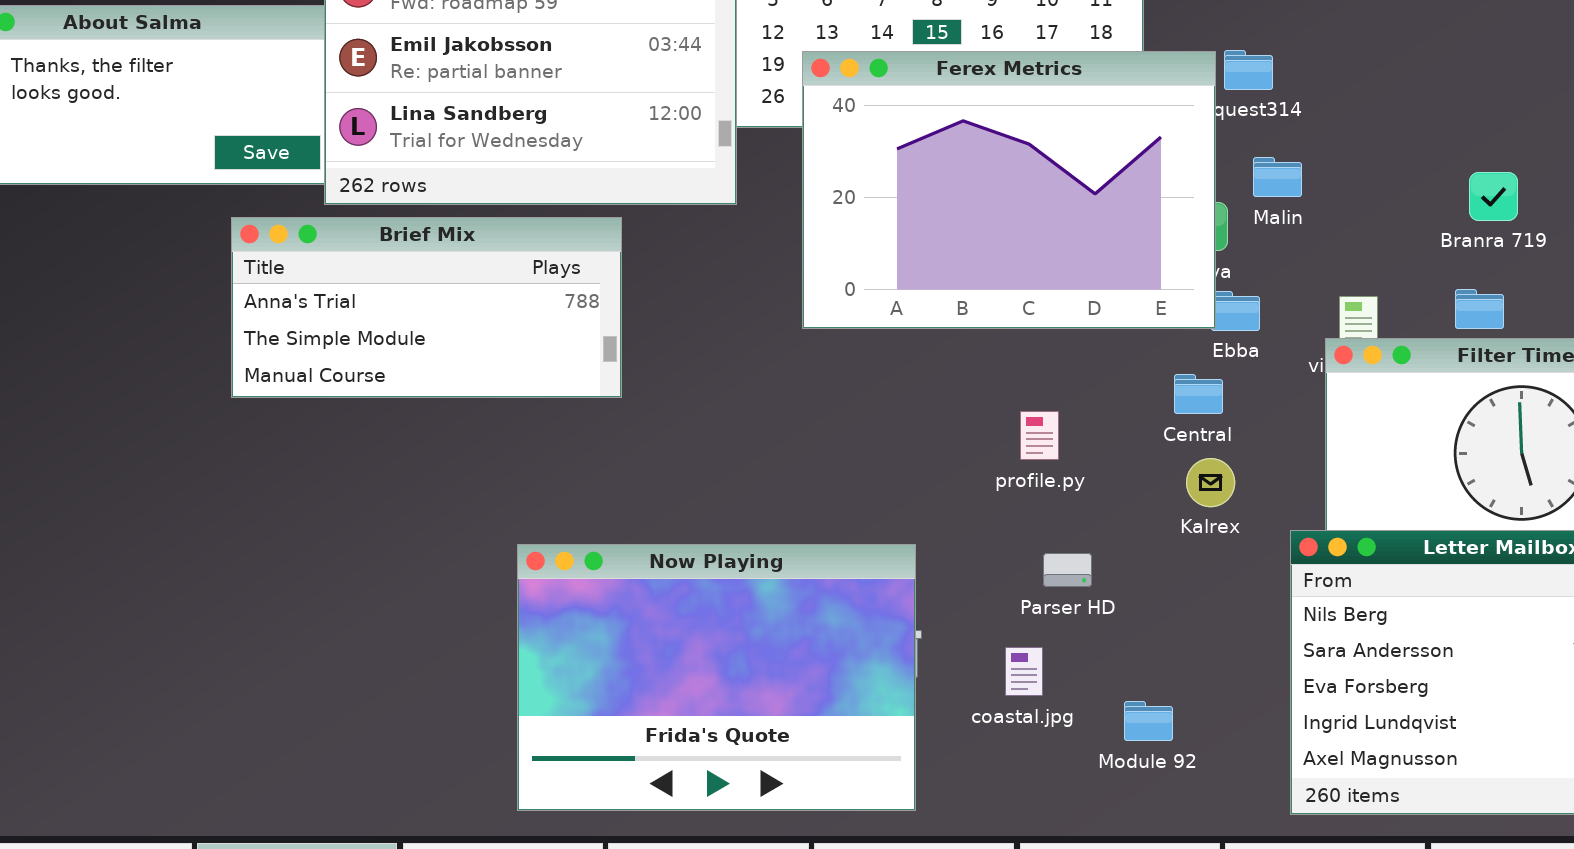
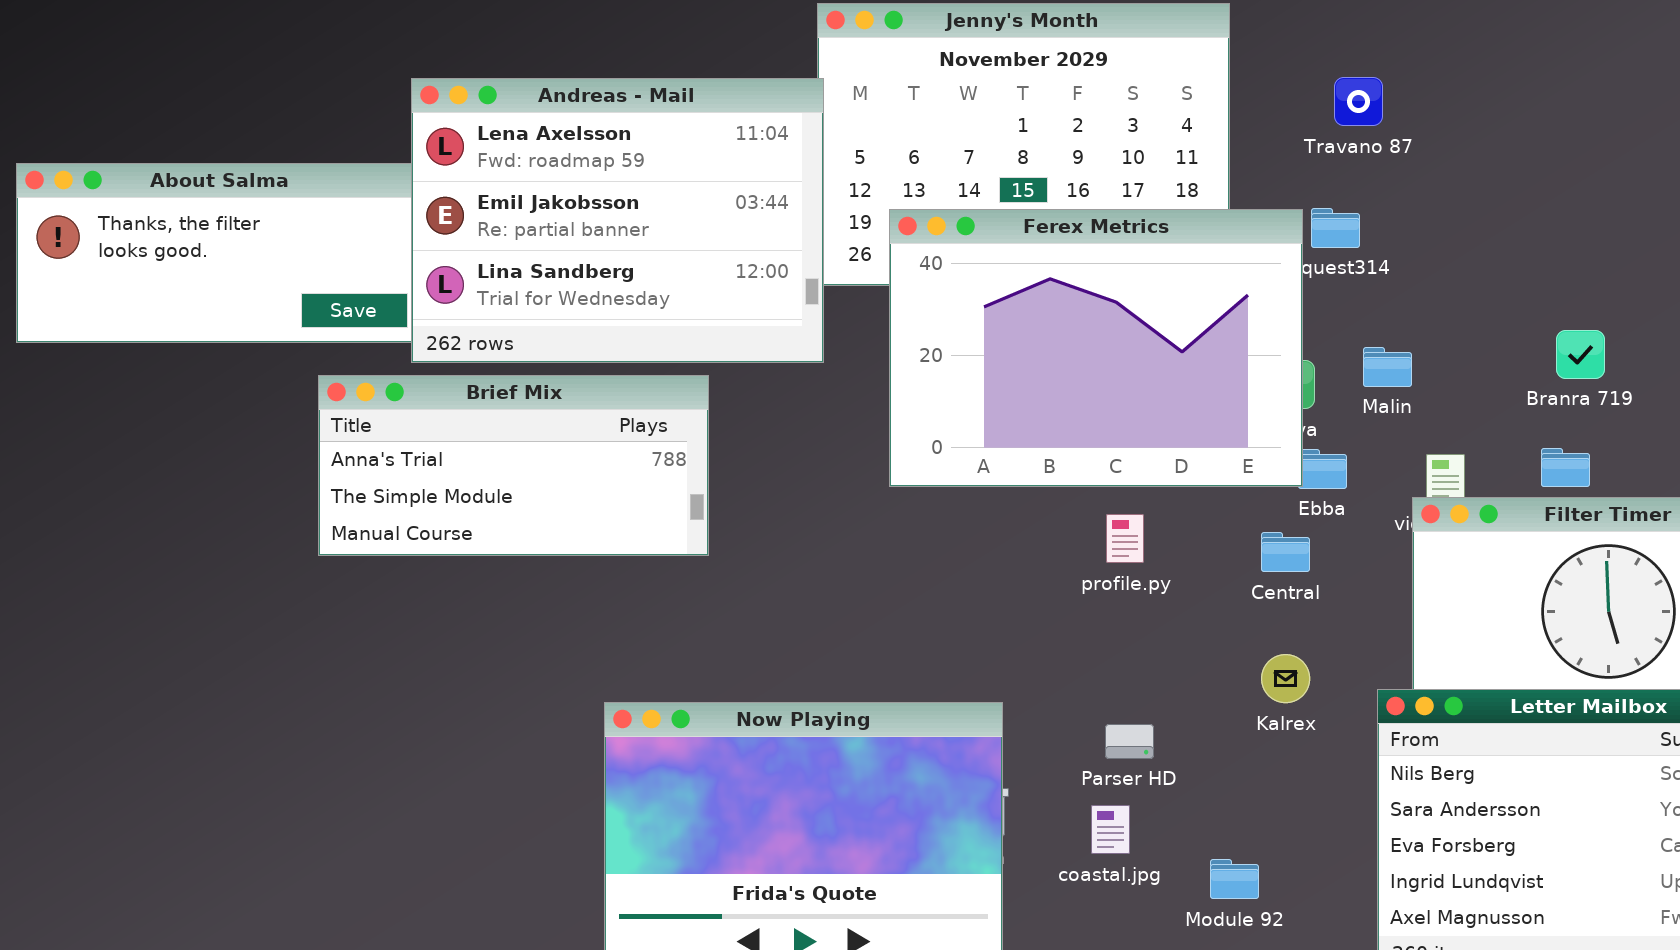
Malin: [1253,157,1302,197] -> [1363,347,1412,387], moved
profile.py: [1020,411,1059,460] -> [1106,514,1144,563], moved
Kalrex: [1186,458,1235,507] -> [1261,654,1310,703], moved
Parser HD: [1043,553,1092,587] -> [1105,724,1154,759], moved

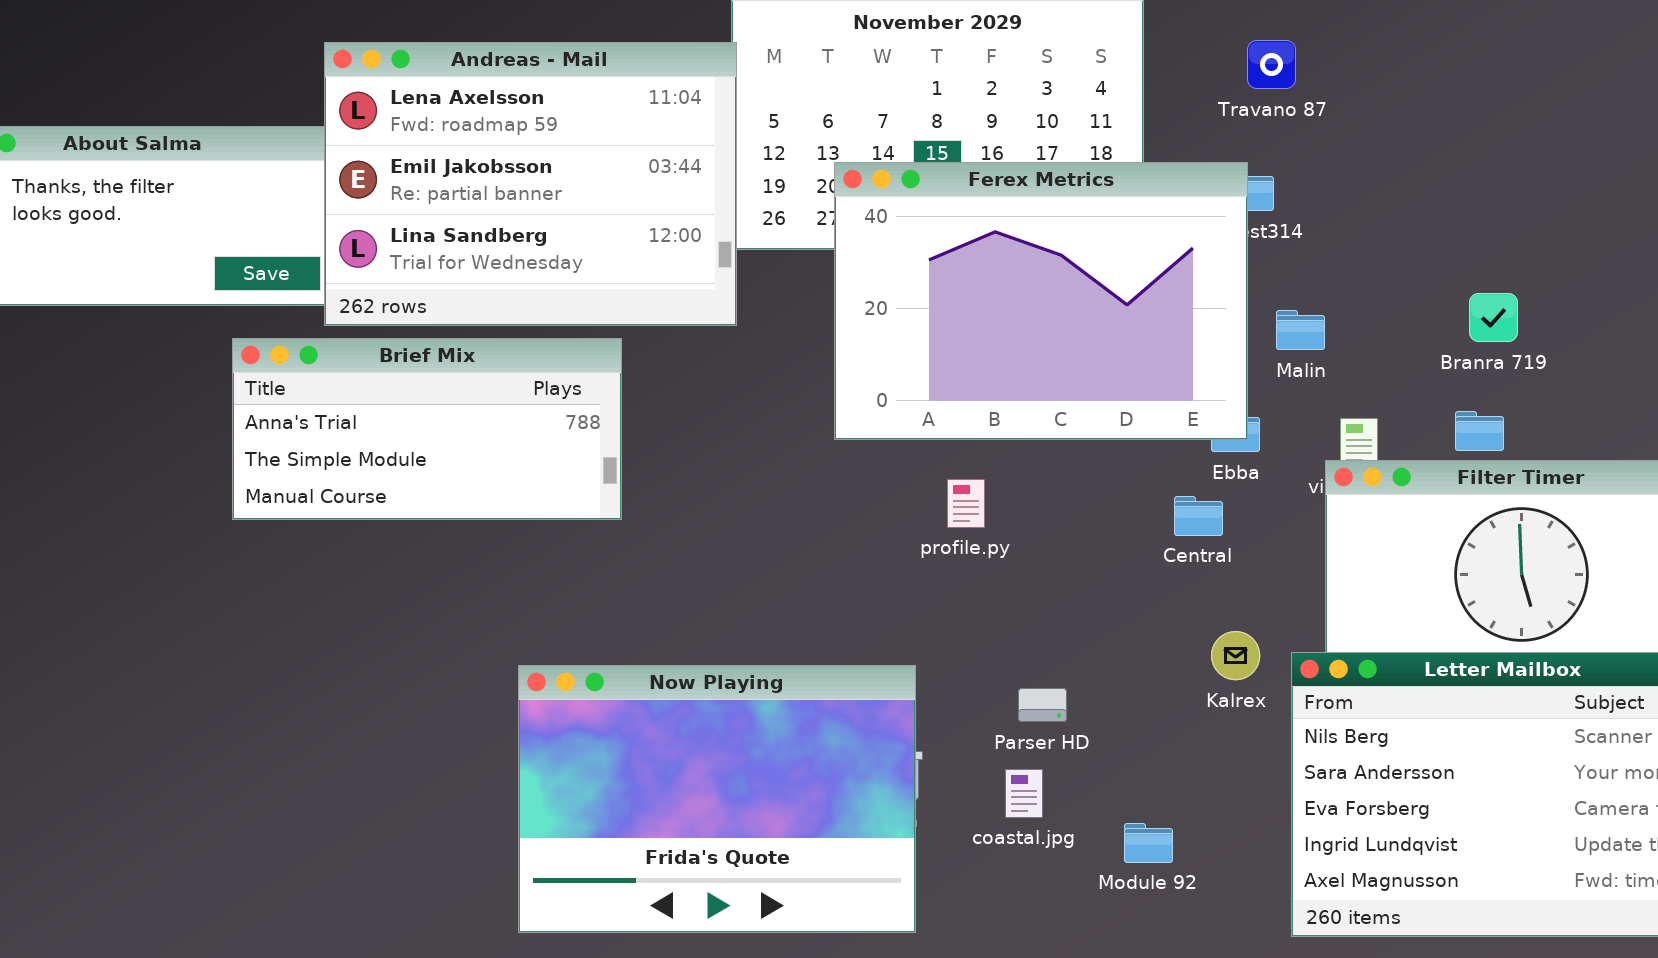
Ferex Metrics: [889,209,1303,487] -> [834,162,1248,440], moved
profile.py: [1106,514,1144,563] -> [947,479,985,528], moved
Kalrex: [1261,654,1310,703] -> [1211,631,1260,680], moved

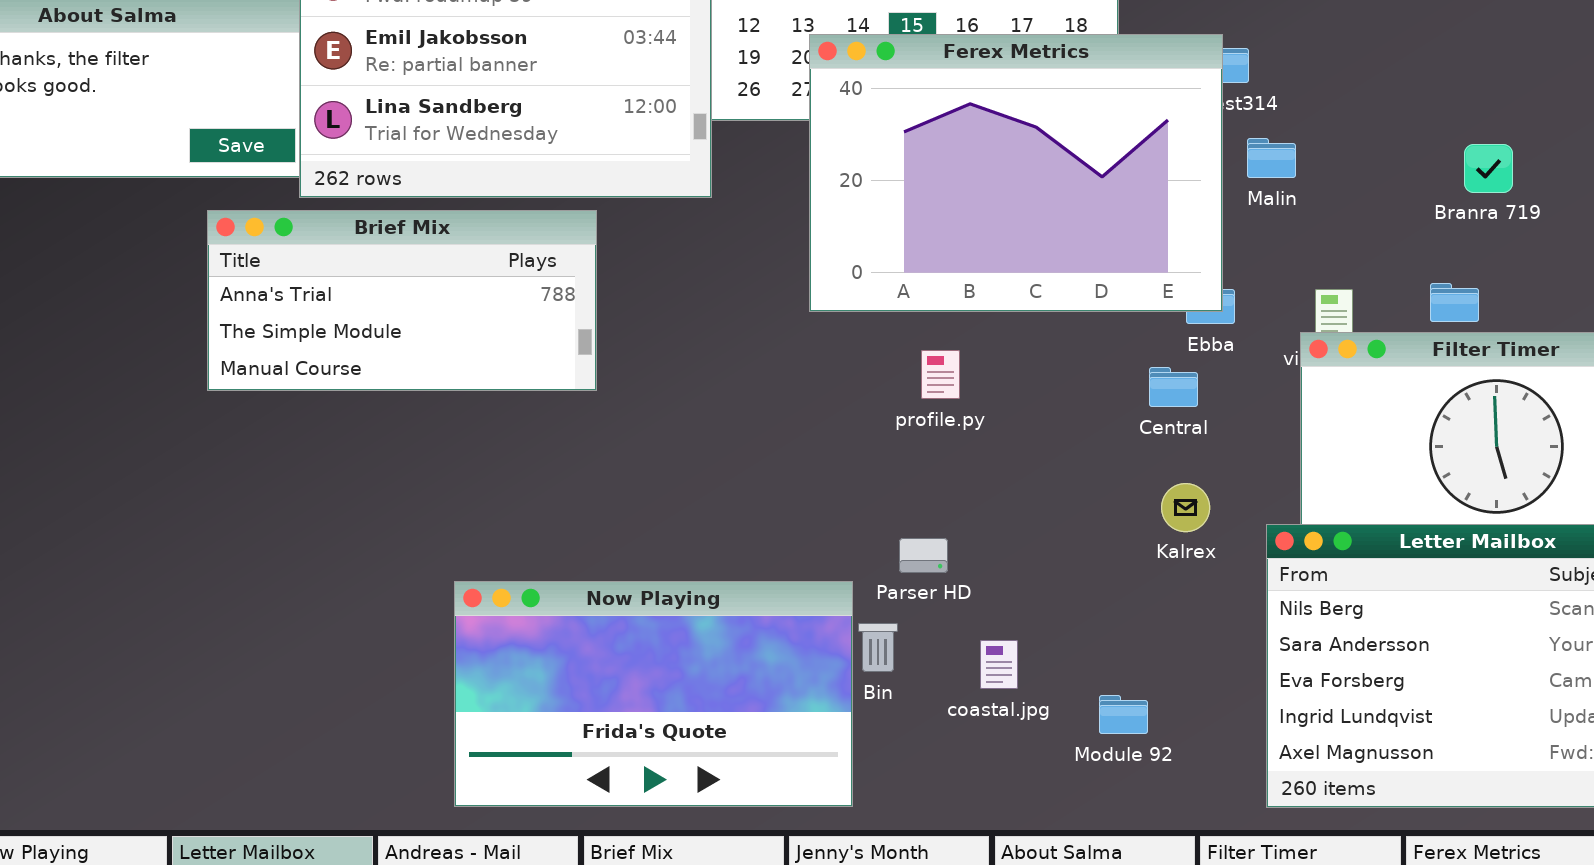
Branra 719: [1469,293,1518,342] -> [1464,144,1513,193], moved
Malin: [1276,310,1325,350] -> [1247,138,1296,178], moved
Kalrex: [1211,631,1260,680] -> [1161,483,1210,532], moved
Now Playing: [518,665,916,933] -> [454,581,853,807], moved, resized
Parser HD: [1018,688,1067,722] -> [899,538,948,573], moved

